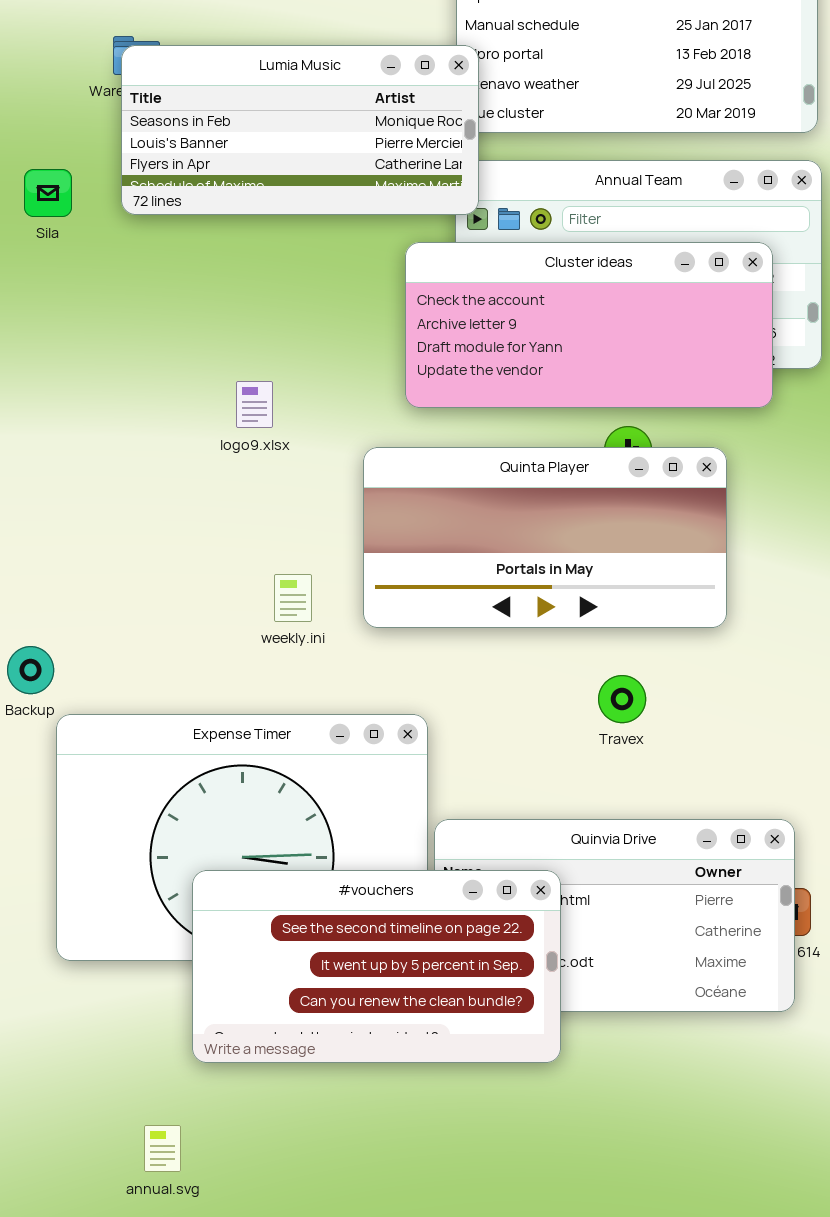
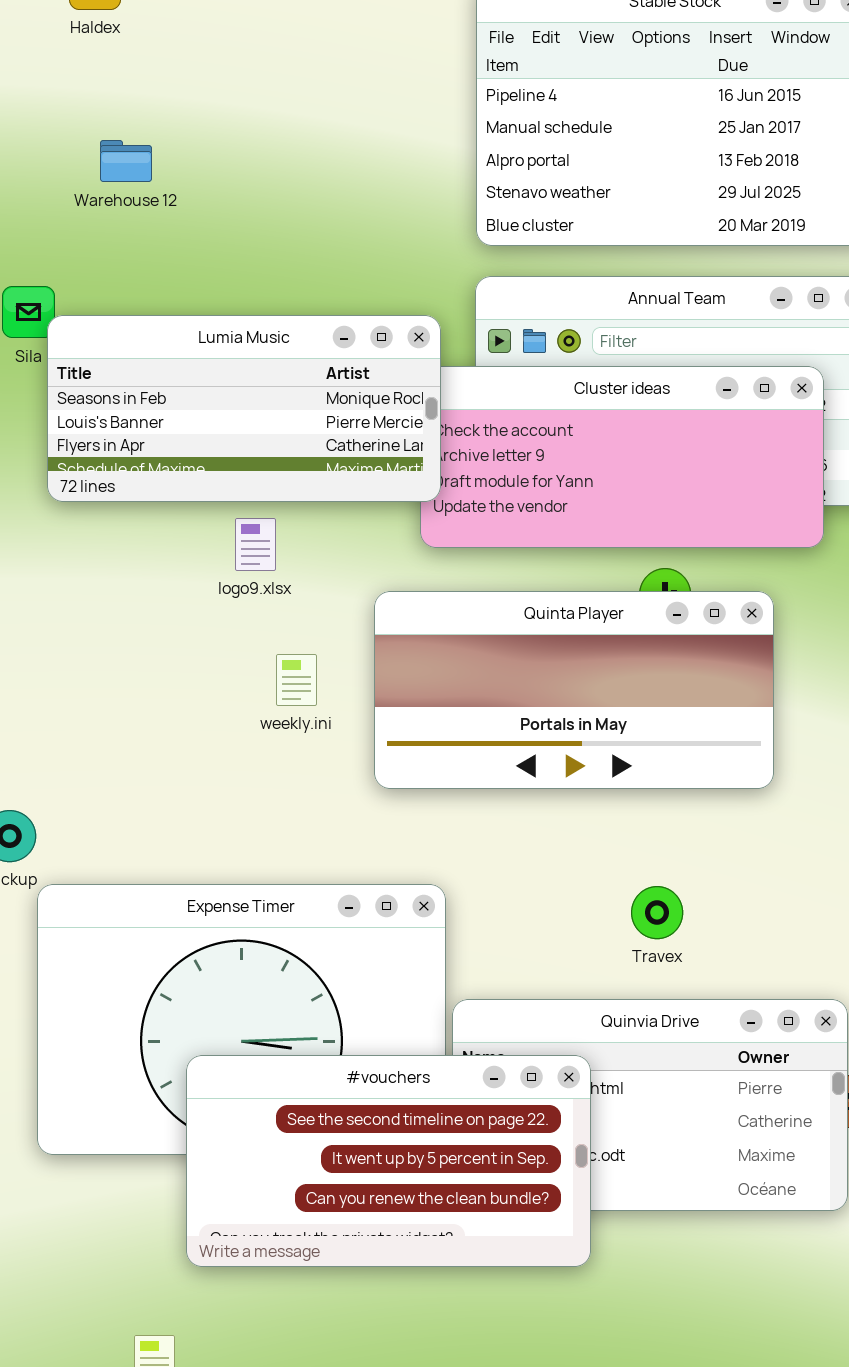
Lumia Music: [121,45,479,215] -> [47,315,441,502], moved
weekly.ini: [274,574,312,622] -> [276,654,317,706], moved
Travex: [598,675,646,723] -> [631,886,683,939], moved

